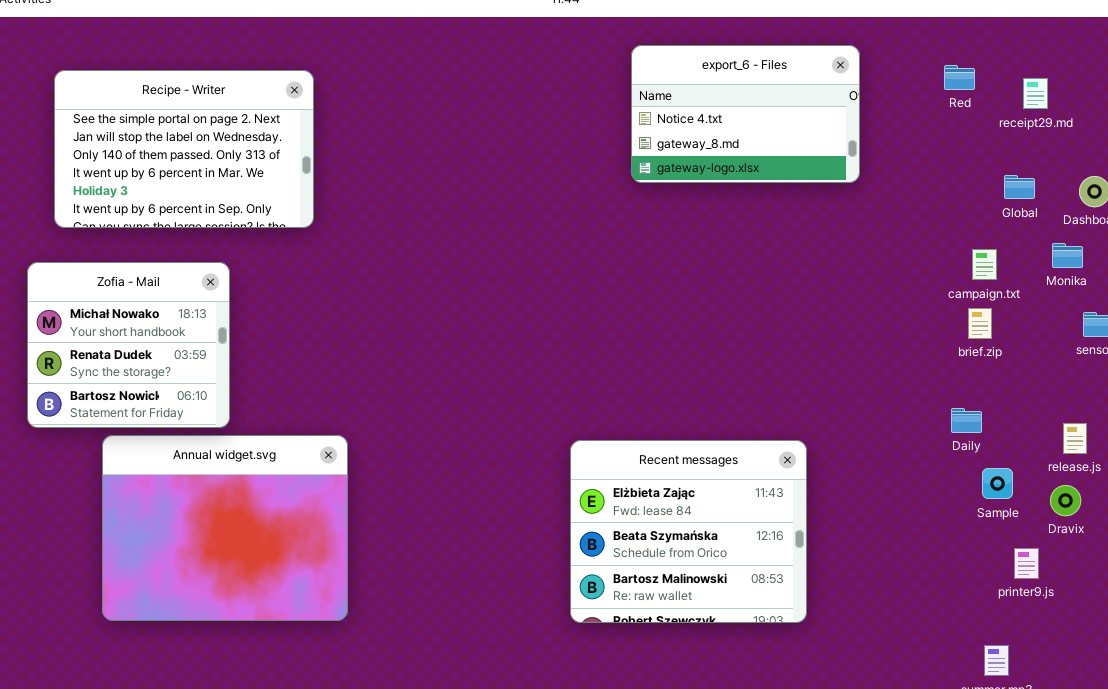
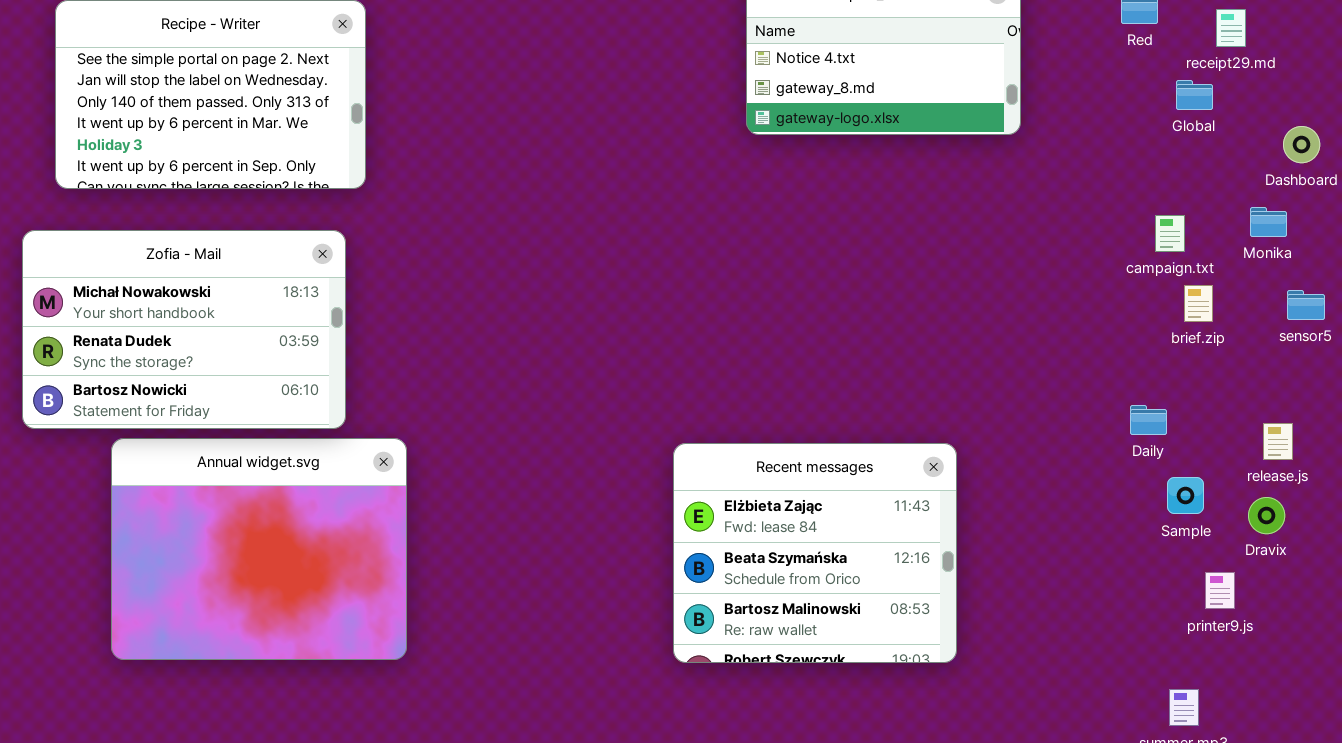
Global: [1004,175,1035,199] -> [1176,80,1213,110], moved
Zofia - Mail: [27,262,230,428] -> [22,230,346,429], resized
brief.zip: [968,308,992,339] -> [1184,285,1213,322], moved

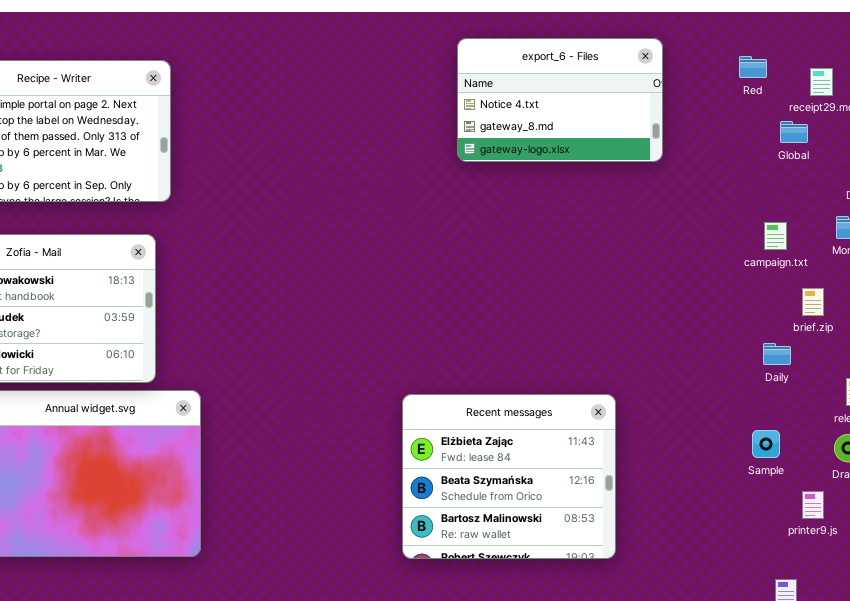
brief.zip: [1184,285,1213,322] -> [802,288,824,316], moved
Daily: [1130,405,1167,435] -> [763,343,791,365], moved
Sample: [1167,477,1204,514] -> [752,430,780,458], moved

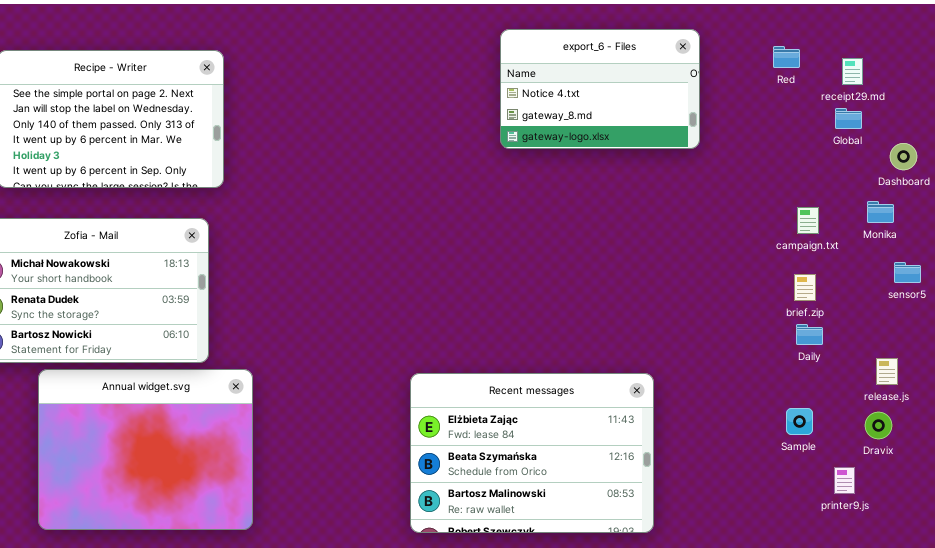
Global: [780,121,808,143] -> [835,108,862,129], moved
brief.zip: [802,288,824,316] -> [794,274,816,301], moved
Recent messages: [402,394,616,559] -> [410,373,654,533], resized

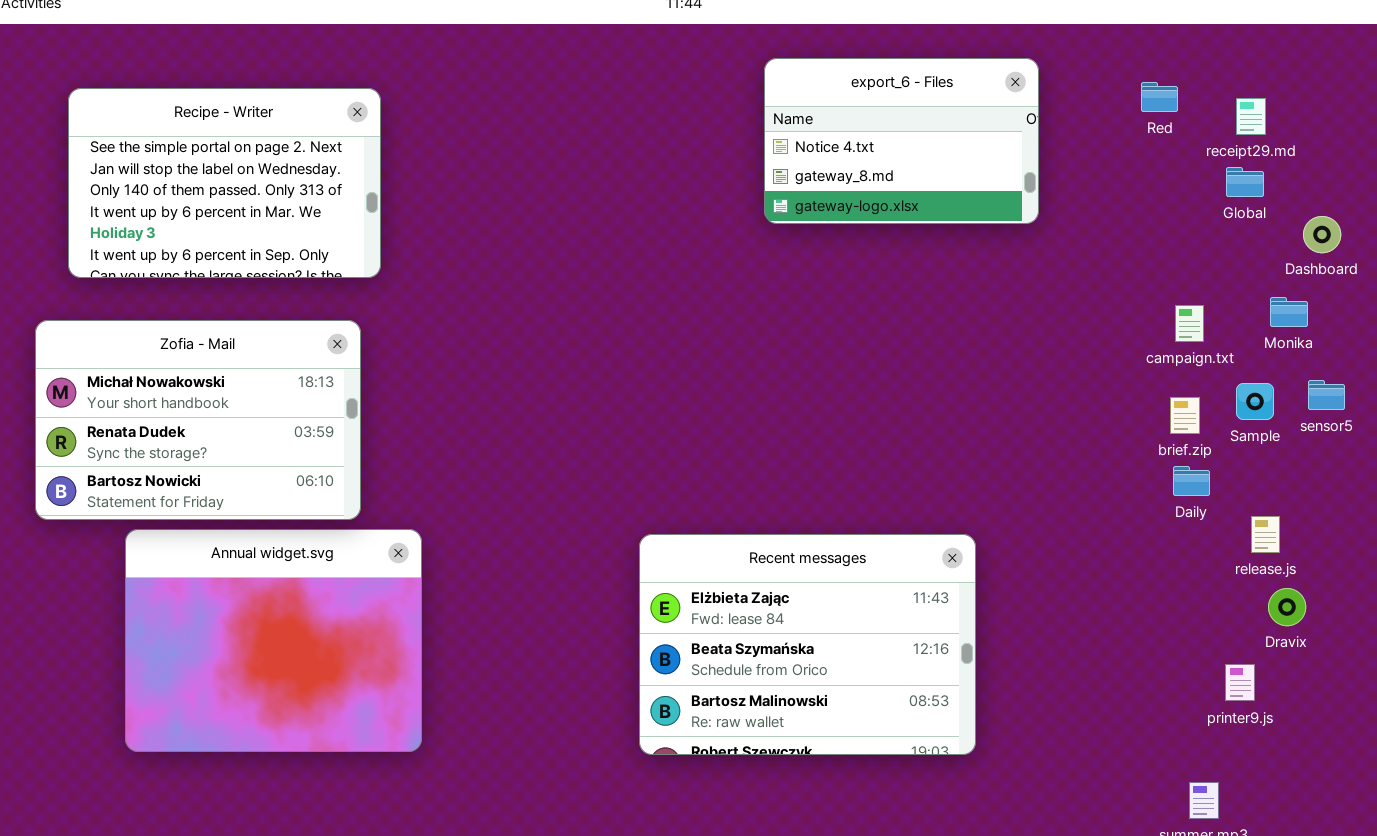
release.js: [876,358,898,385] -> [1251,516,1280,553], moved
Sample: [786,408,813,435] -> [1236,383,1274,420], moved

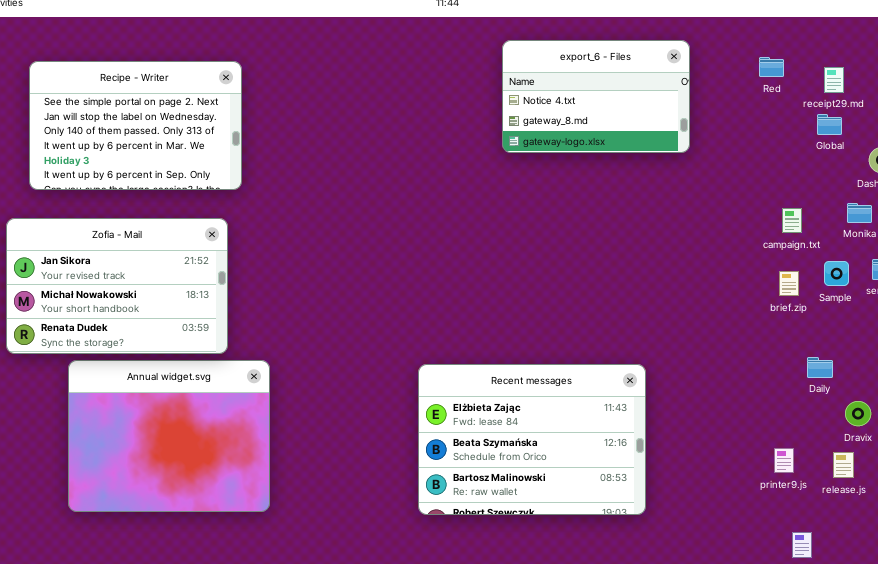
Zofia - Mail: [35,320,361,520] -> [6,218,228,354], scrolled up 1 row
Daily: [1173,466,1210,496] -> [807,357,833,378], moved
release.js: [1251,516,1280,553] -> [833,452,854,478], moved
printer9.js: [1225,664,1255,701] -> [774,448,794,473], moved

